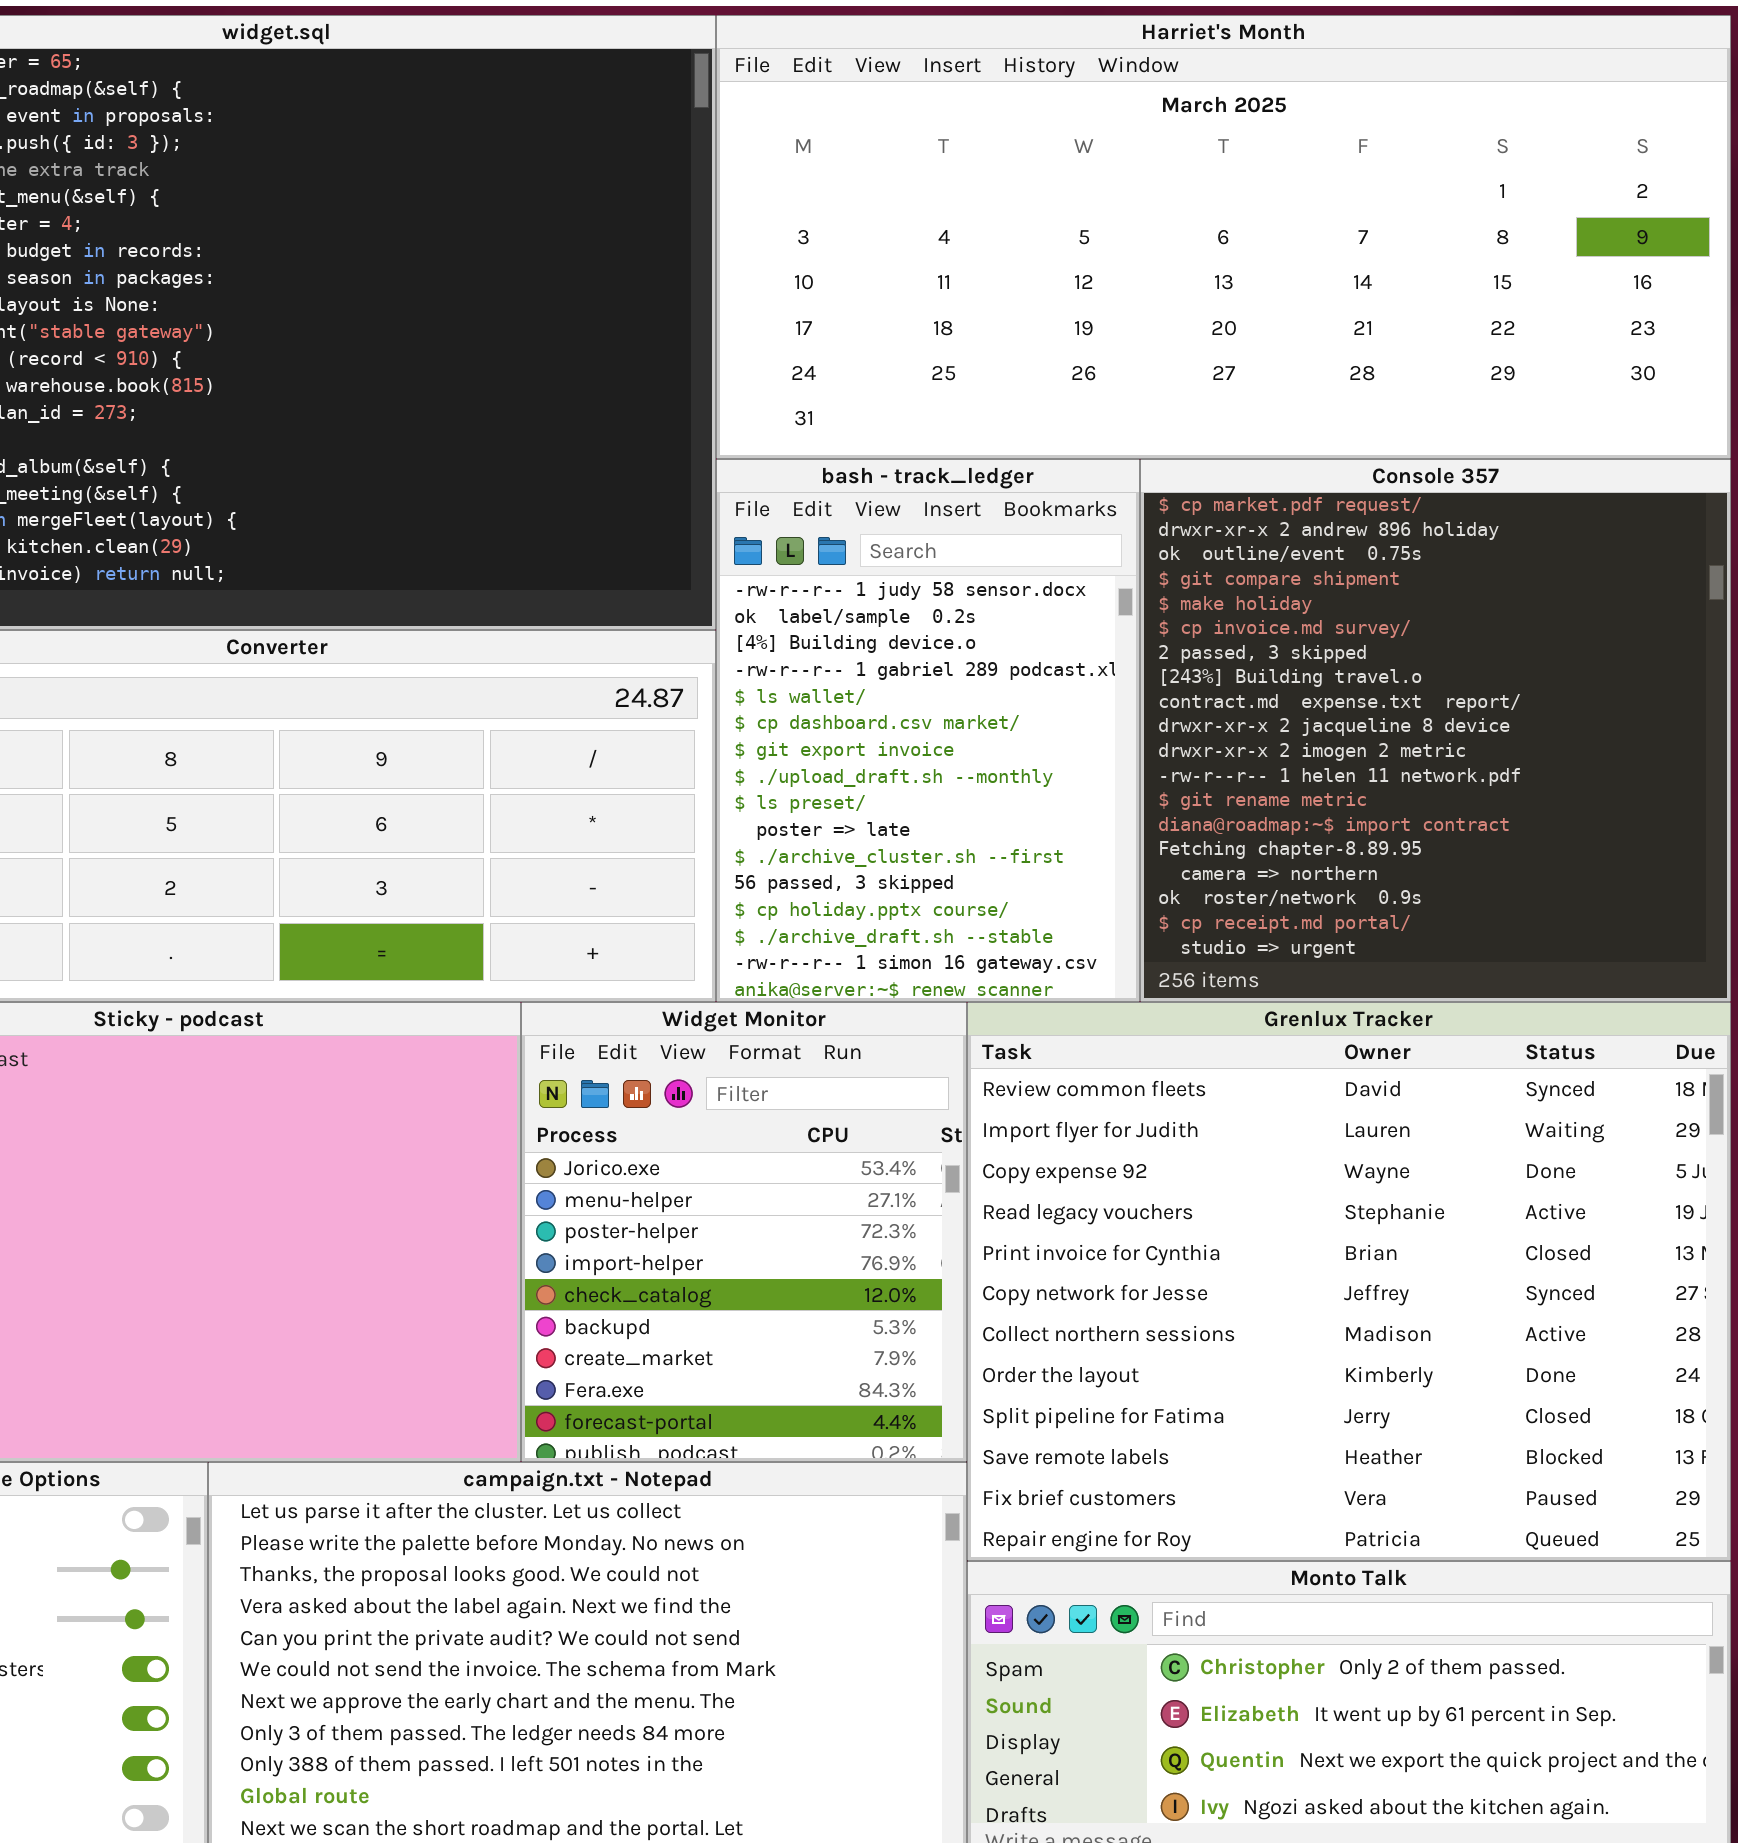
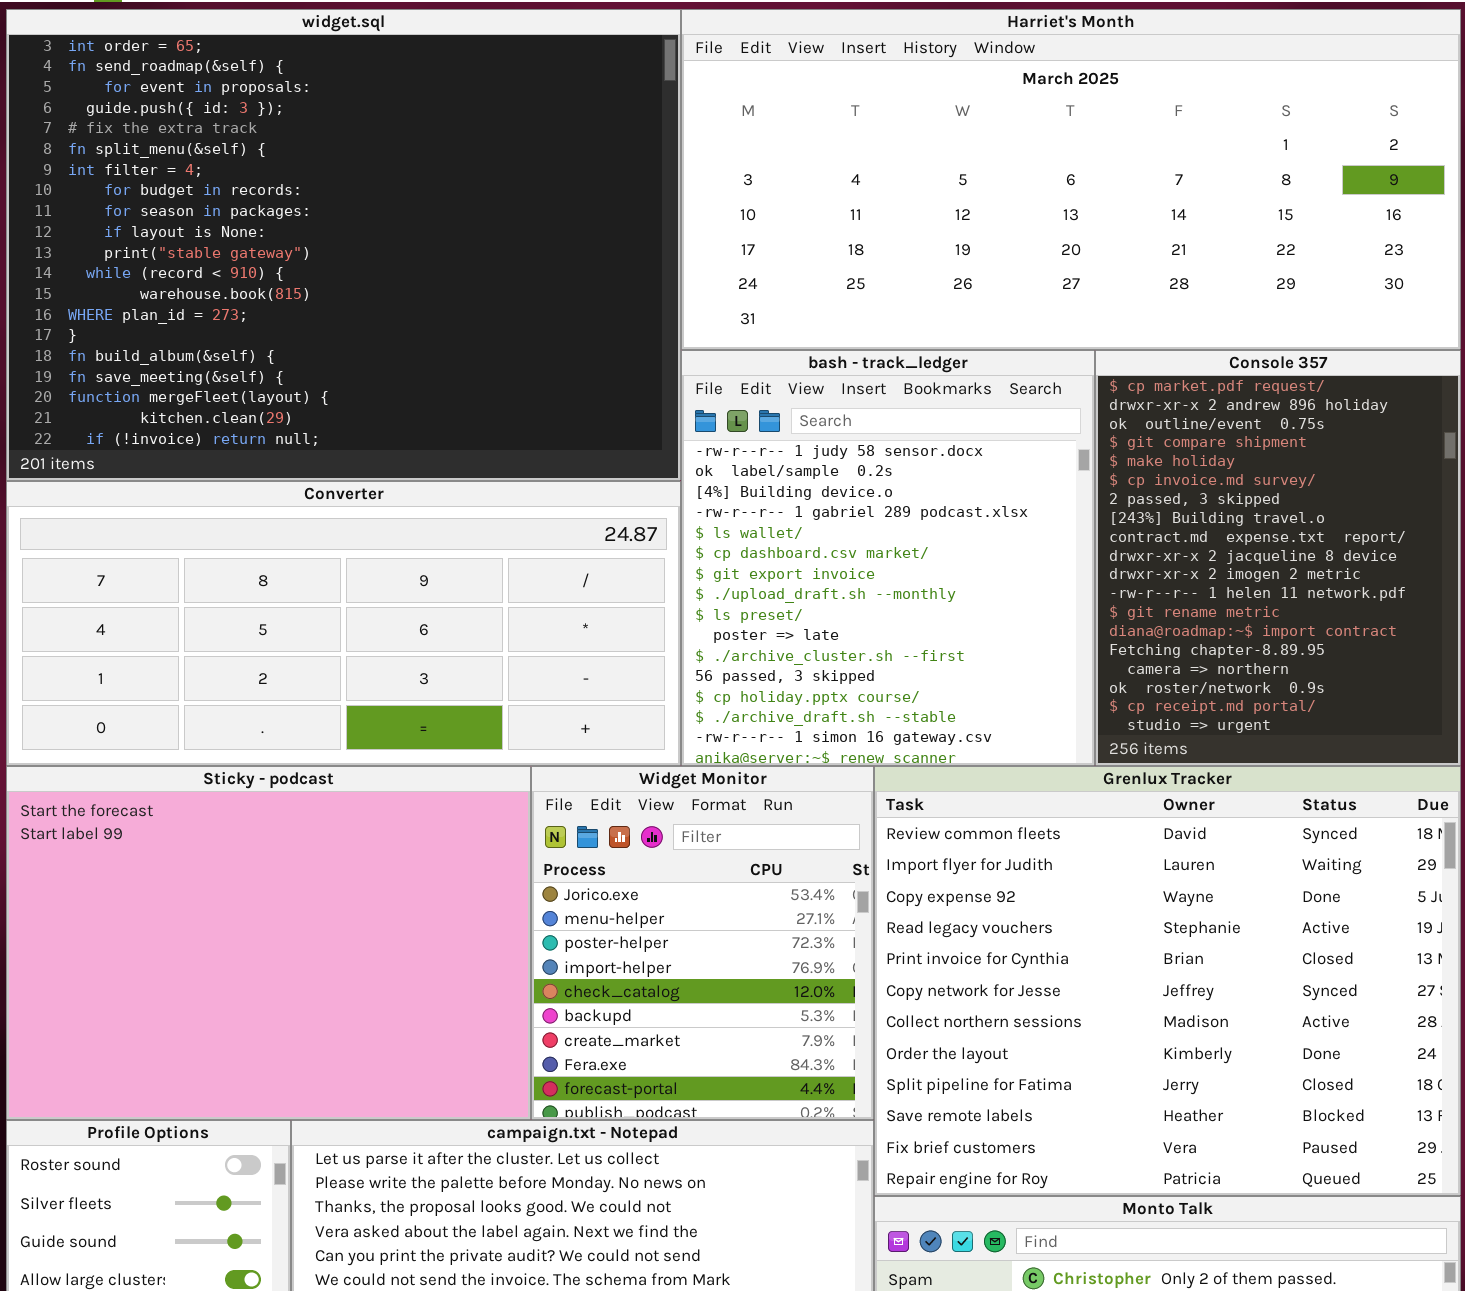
bash - track_ledger: [716,459,1140,1002] -> [681,350,1095,766], resized
Console 357: [1140,459,1731,1002] -> [1095,350,1461,766], resized

